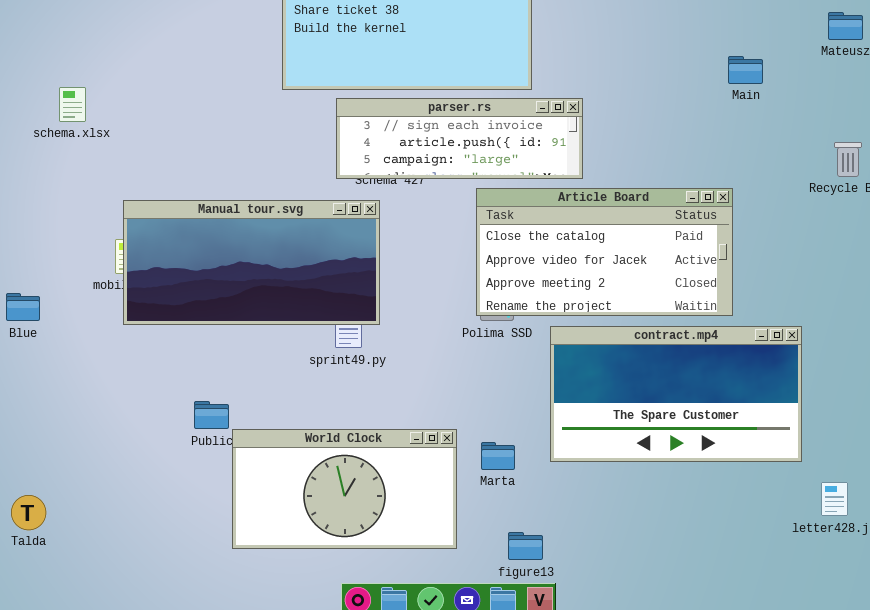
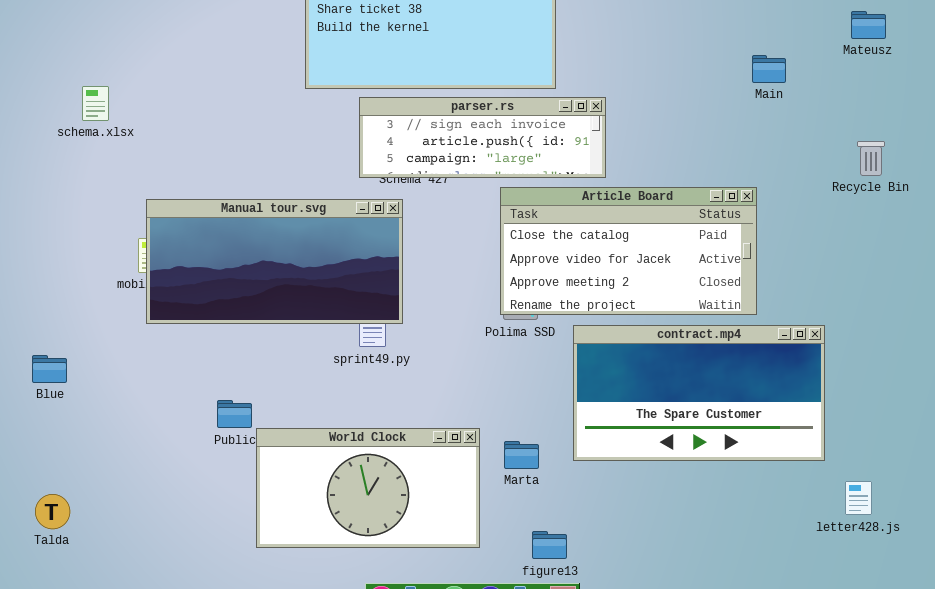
Blue: [6,293,40,321] -> [32,355,67,383], moved

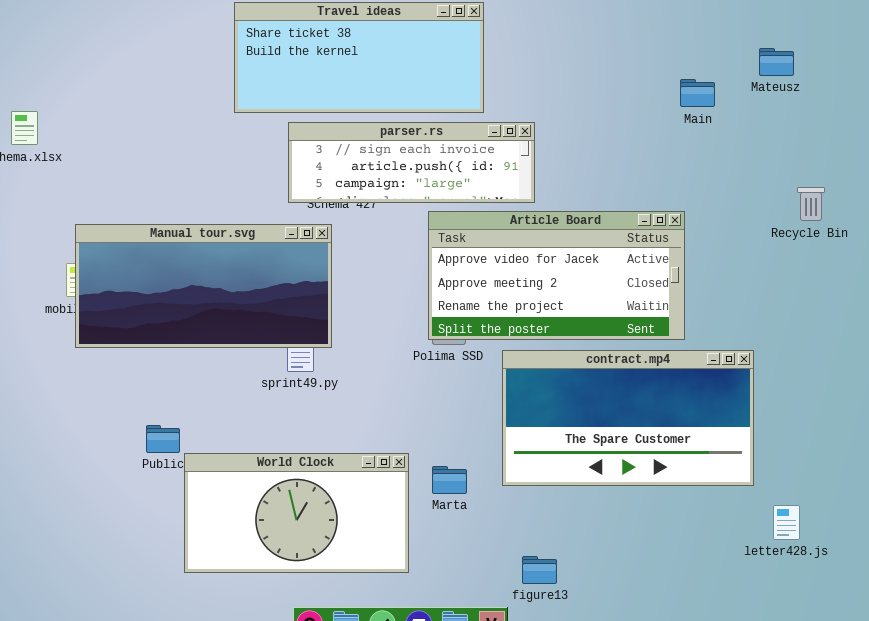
Mateusz: [851,11,886,39] -> [759,48,794,76], moved
Recycle Bin: [857,141,885,176] -> [797,187,825,221], moved
Article Board: [500,187,757,315] -> [428,211,685,340], scrolled down 1 row
figure13: [532,531,567,559] -> [522,556,557,584], moved

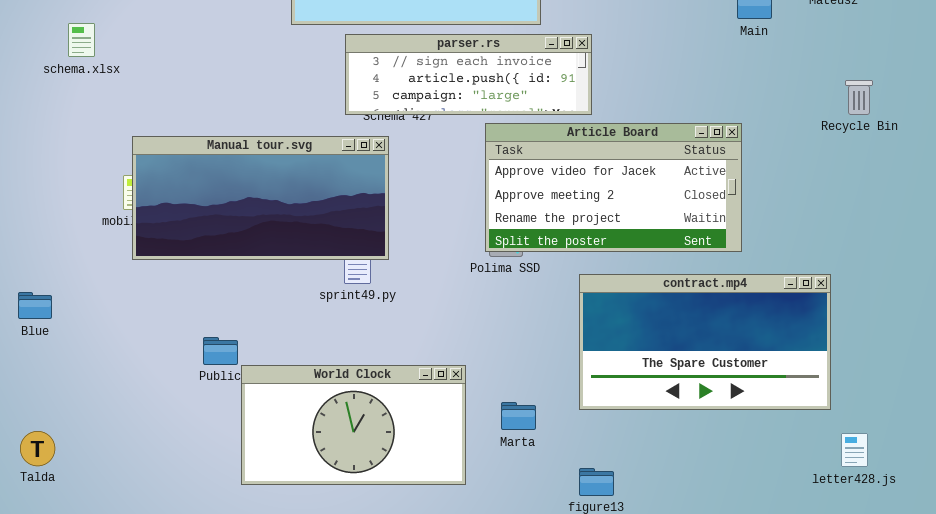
Recycle Bin: [797,187,825,221] -> [845,80,873,115], moved
contract.mp4: [502,350,754,486] -> [579,274,831,410], moved
Marta: [432,466,467,494] -> [501,402,536,430], moved
letter428.js: [773,505,800,540] -> [841,433,868,467], moved

